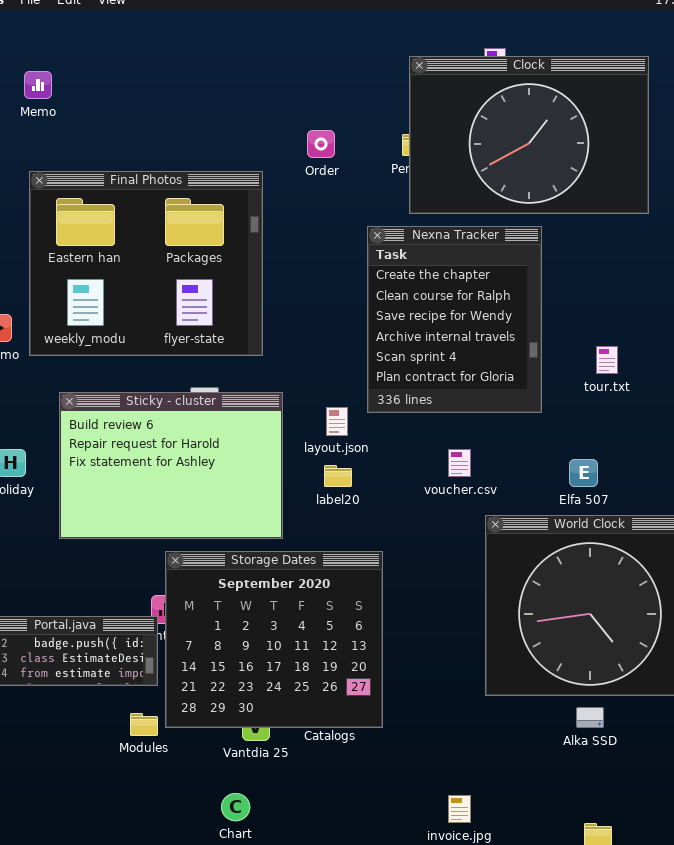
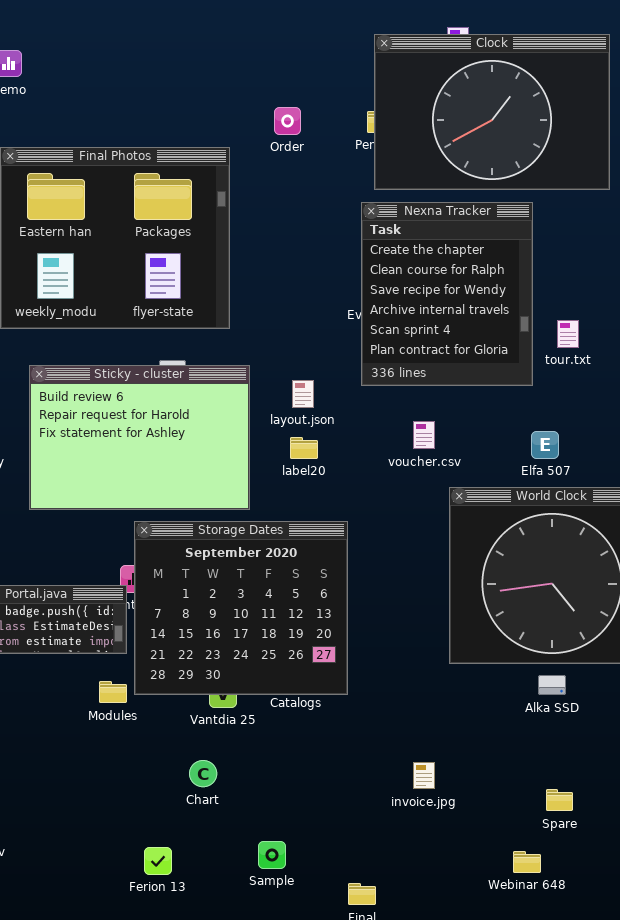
Nexna Tracker: [367,226,542,413] -> [361,202,533,386], moved

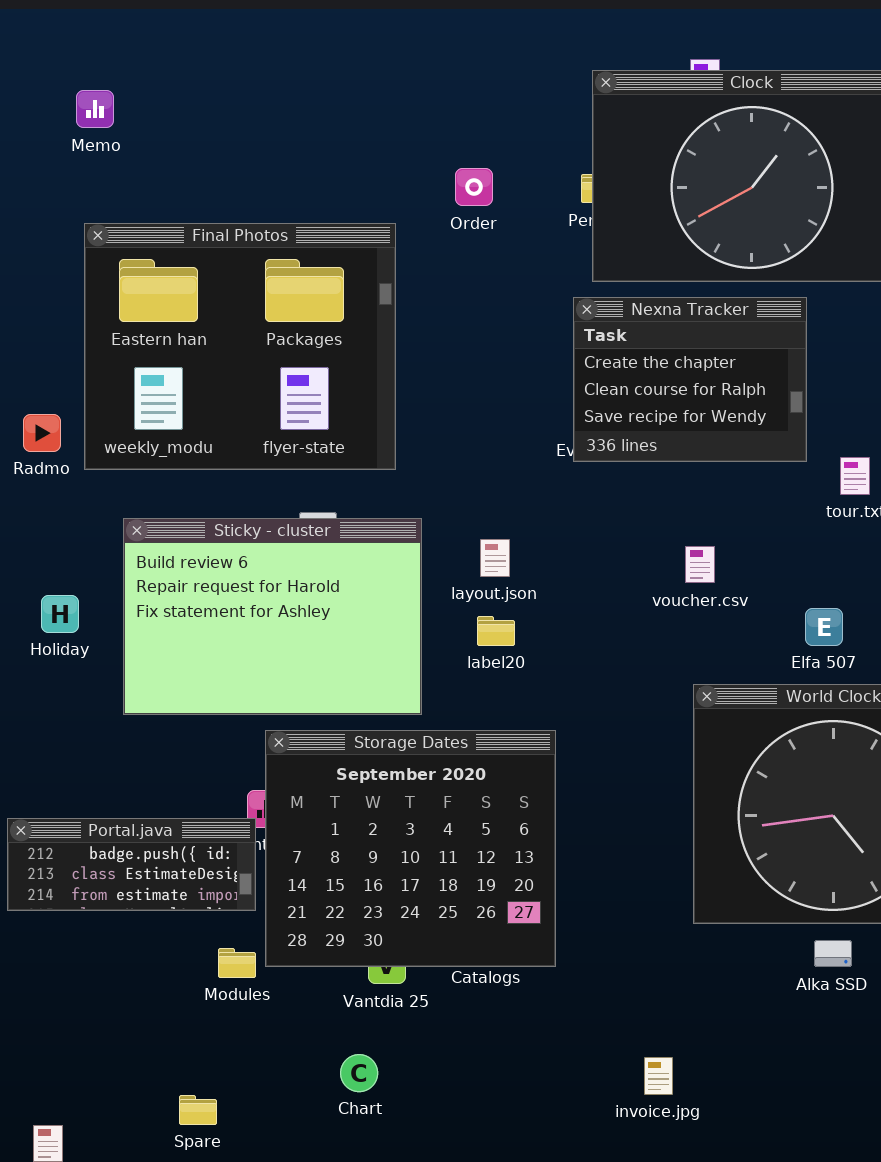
Nexna Tracker: [361,202,533,386] -> [573,297,807,462], resized
voucher.csv: [413,421,435,449] -> [685,546,715,583], moved
Spare: [546,789,573,811] -> [179,1095,217,1125], moved

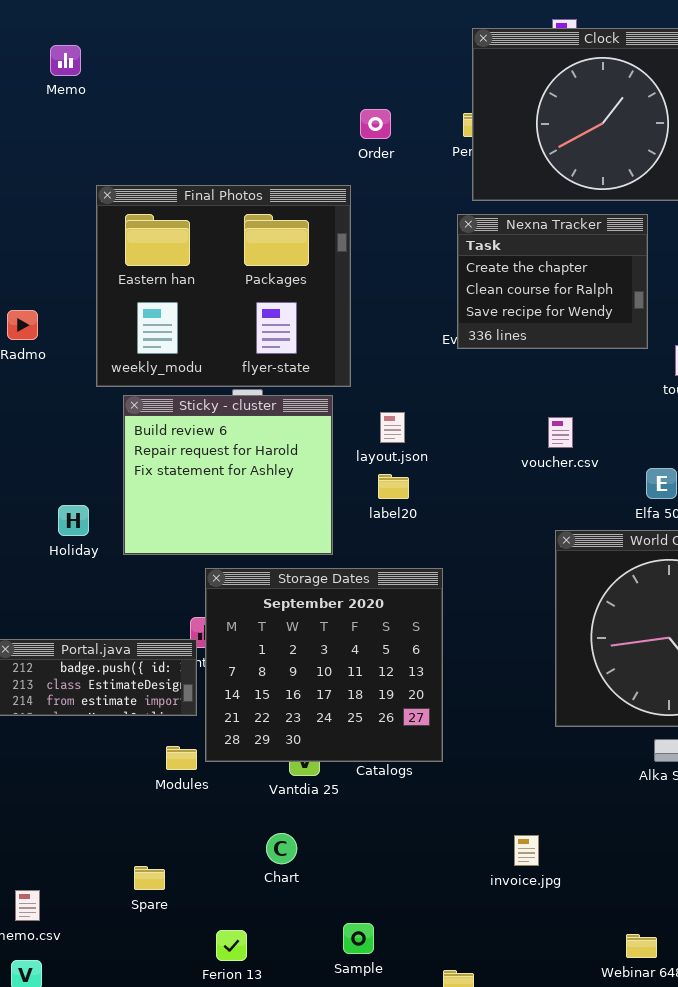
Final Photos: [84,223,396,470] -> [96,185,351,387], moved
Sticky - cluster: [123,518,422,715] -> [123,395,333,555], resized
Holiday: [41,595,79,633] -> [58,505,89,536], moved

